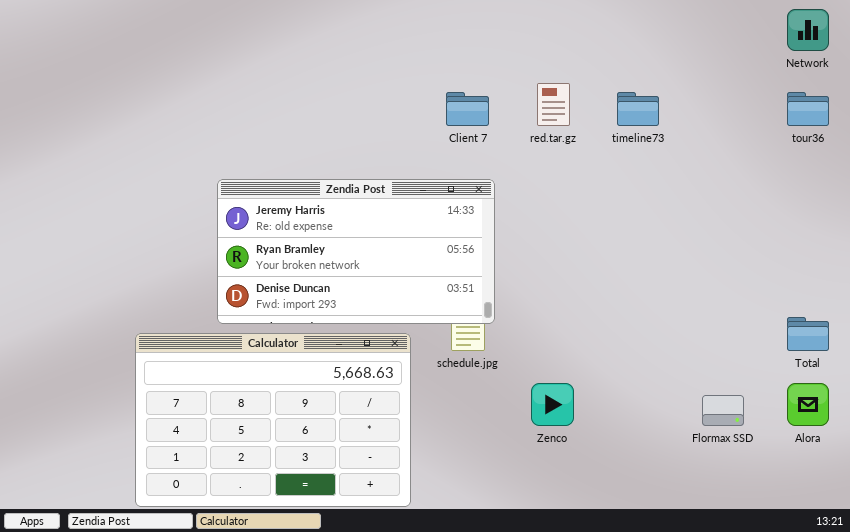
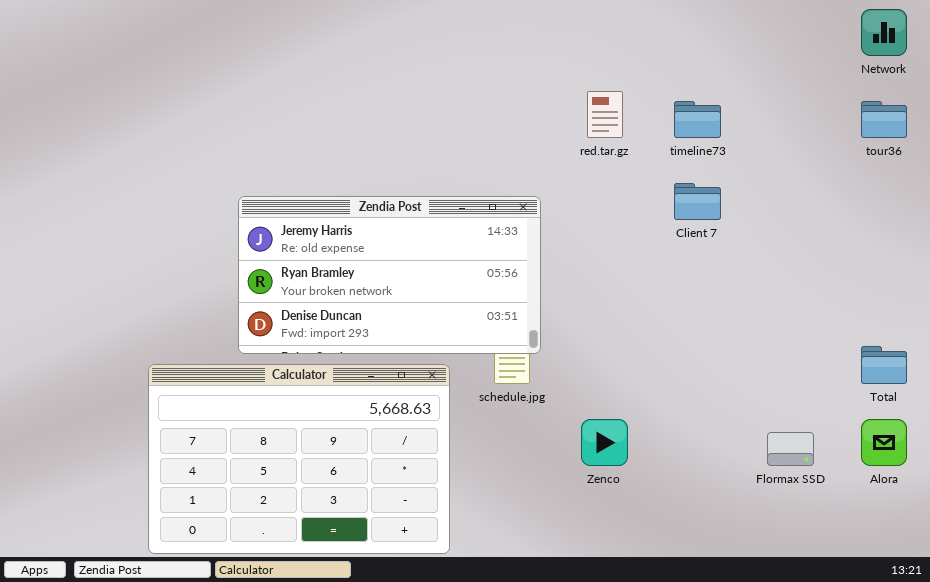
Client 7: [446,92,489,126] -> [674,183,721,220], moved

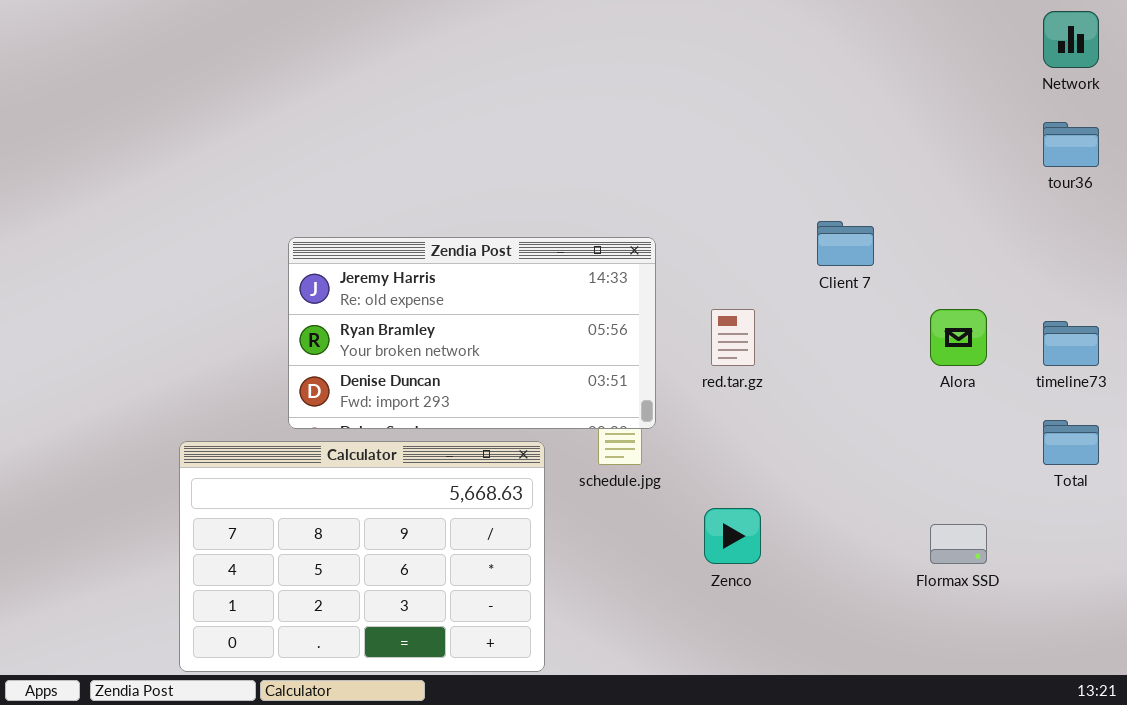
red.tar.gz: [587,91,623,138] -> [711,309,755,366], moved
timeline73: [674,101,721,138] -> [1043,321,1099,366], moved
Alora: [861,419,907,466] -> [930,309,987,366], moved

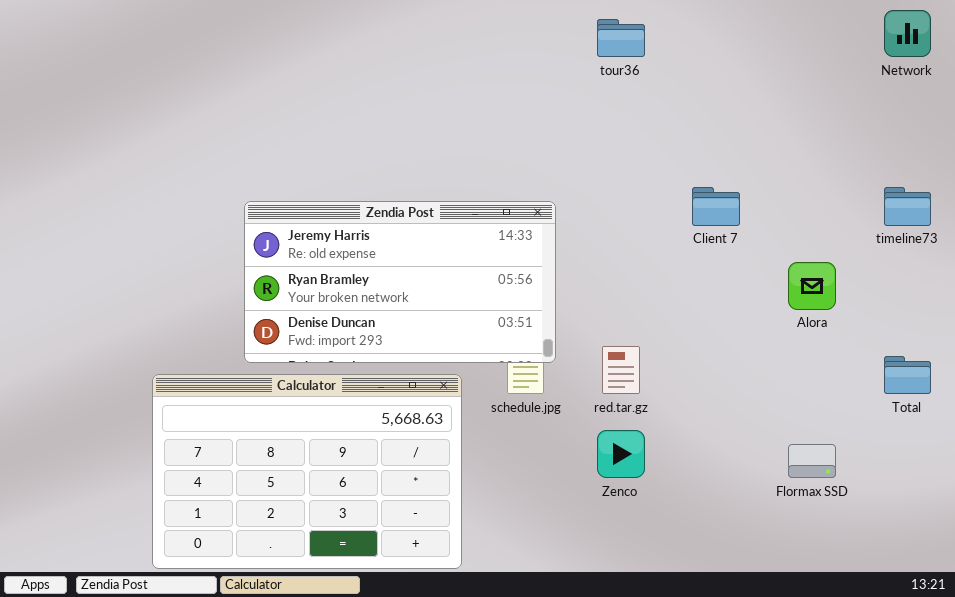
tour36: [1043,122,1099,167] -> [597,19,645,57], moved
red.tar.gz: [711,309,755,366] -> [602,346,640,394], moved
timeline73: [1043,321,1099,366] -> [884,187,931,226], moved

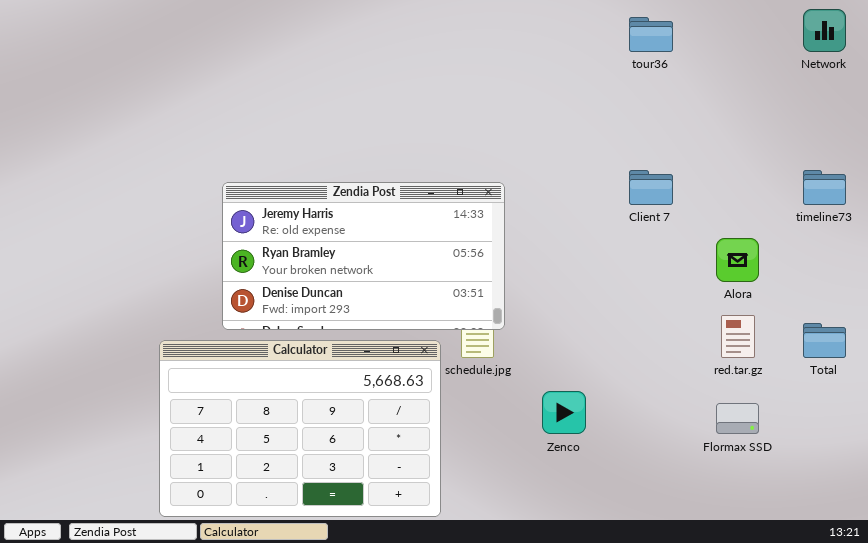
tour36: [597,19,645,57] -> [629,17,673,52], moved
red.tar.gz: [602,346,640,394] -> [721,315,755,358], moved
Calculator: [152,374,462,569] -> [159,340,441,517], moved

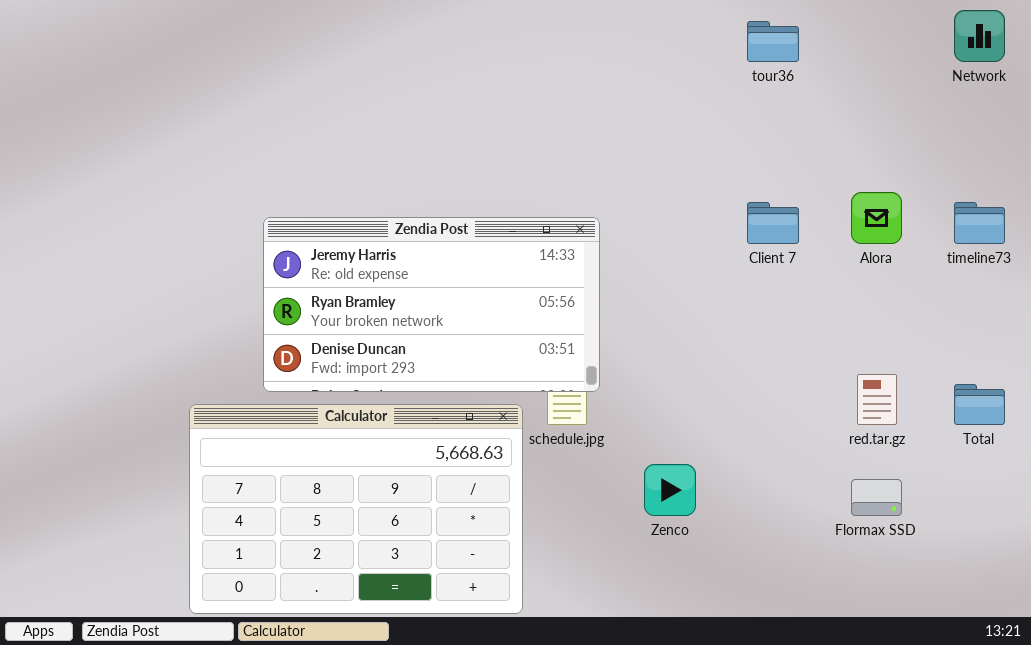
Alora: [716,238,759,282] -> [851,192,902,244], moved

